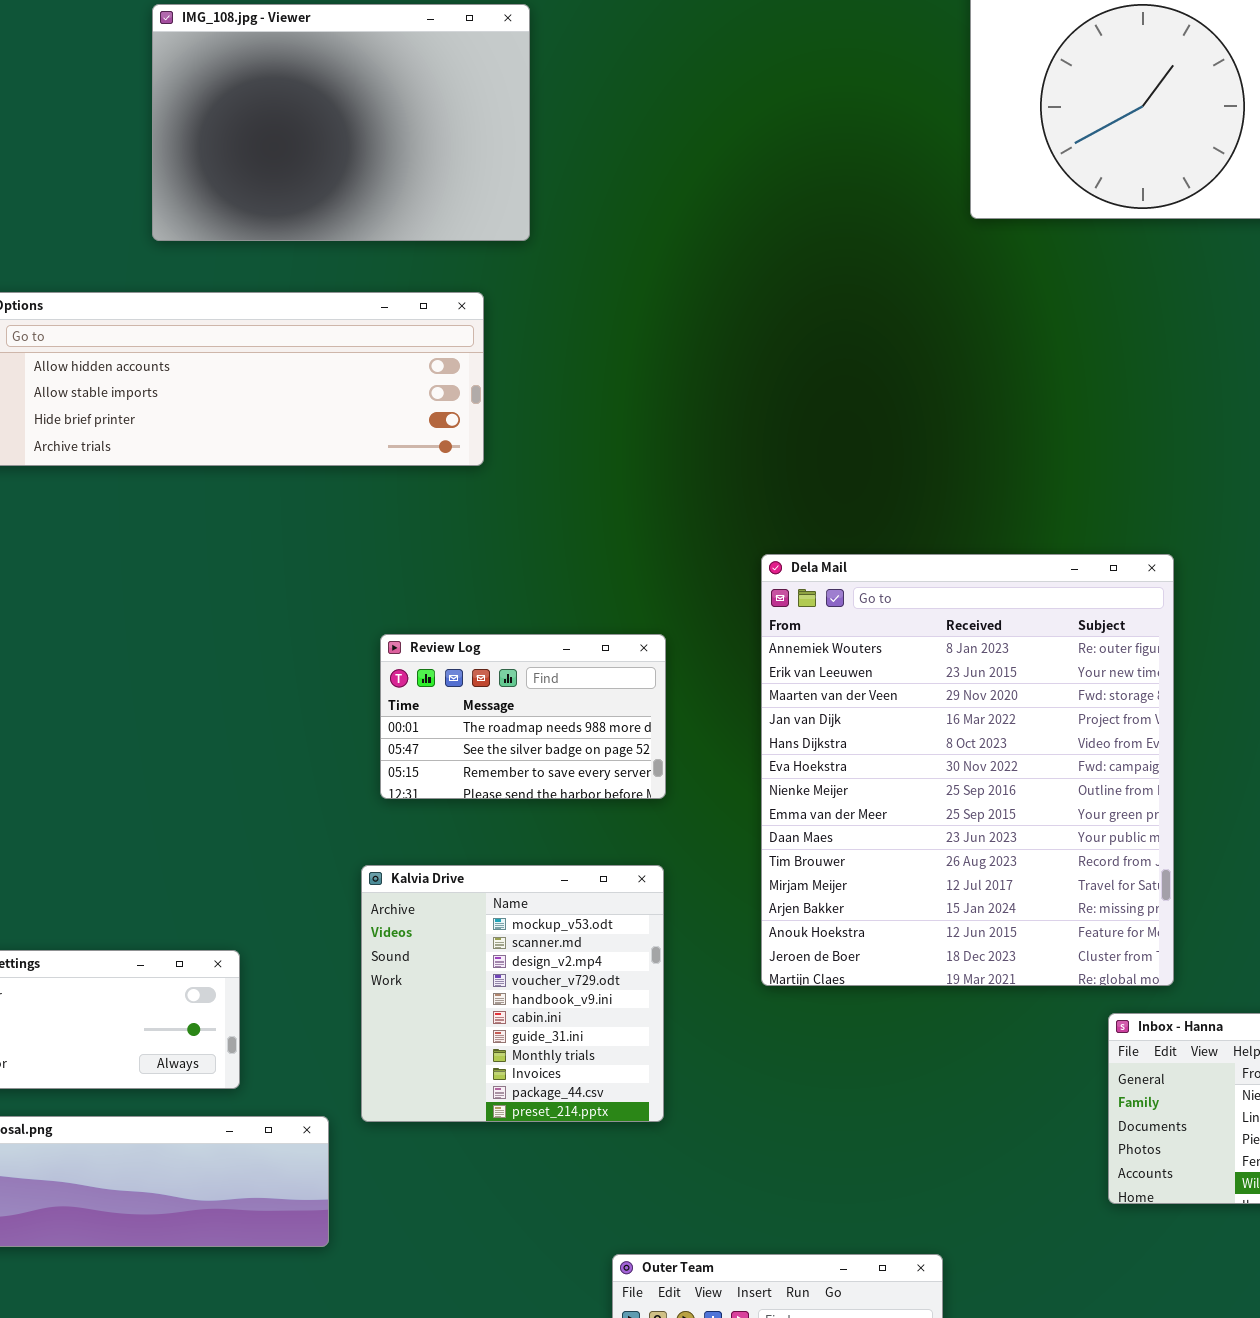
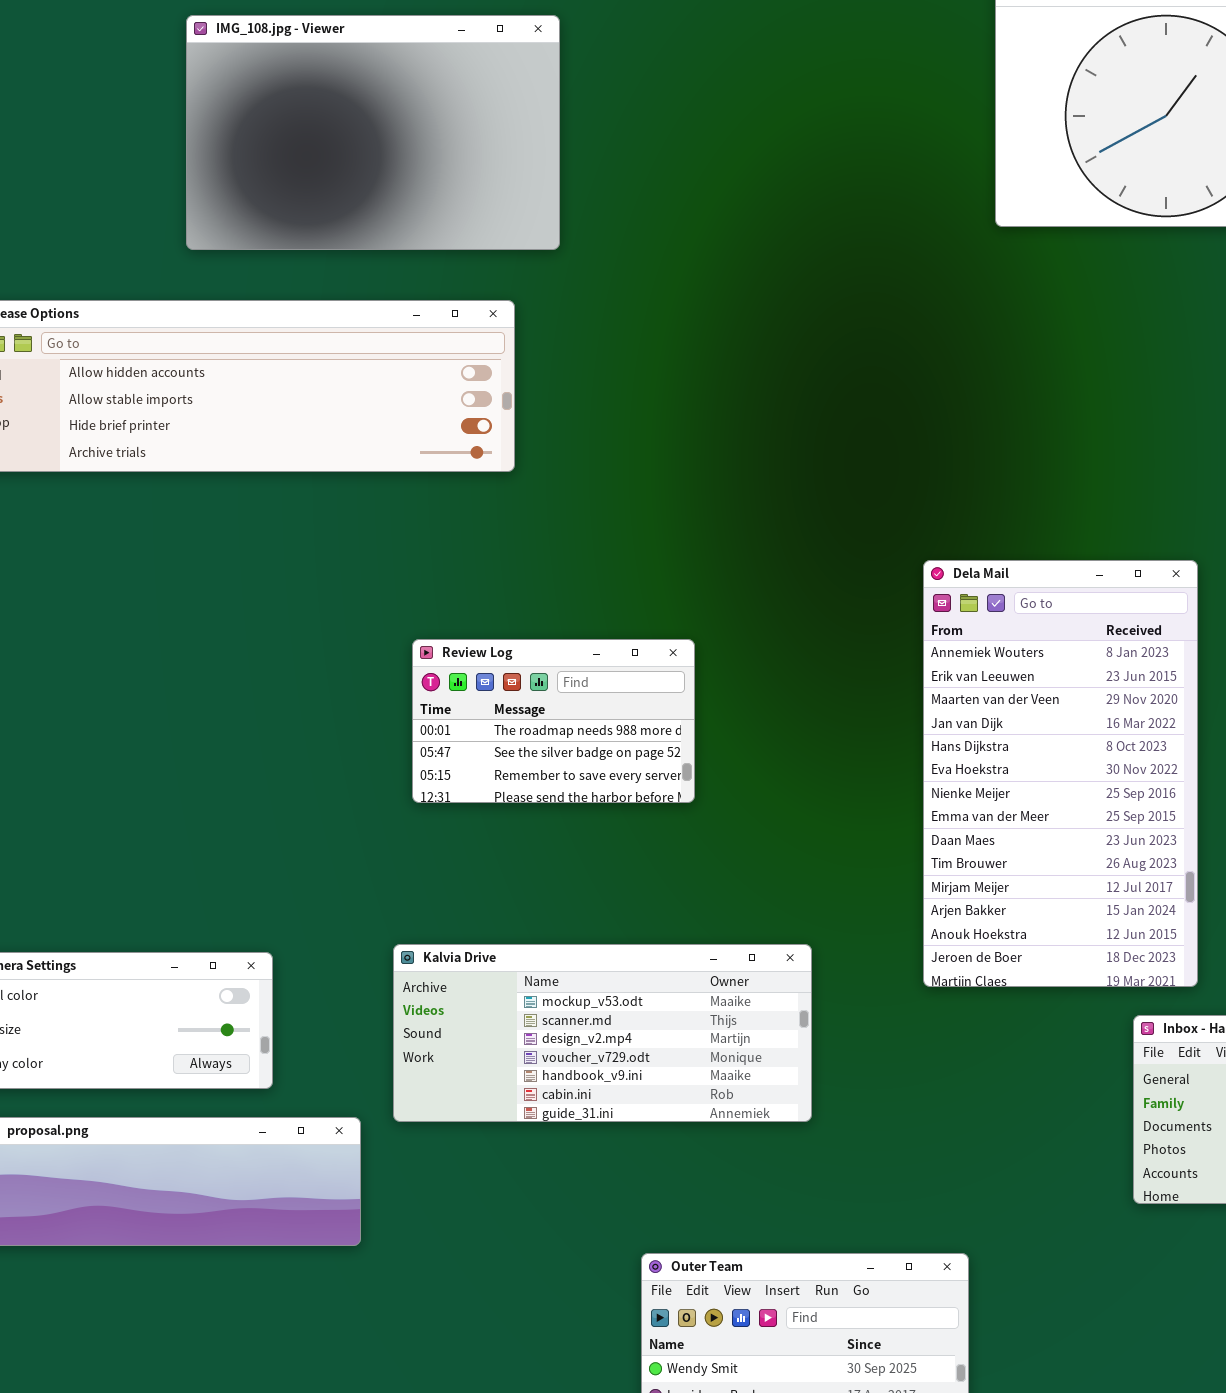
Dela Mail: [761,554,1174,986] -> [923,560,1198,987], resized
Kalvia Drive: [361,865,664,1122] -> [393,944,812,1122], resized

